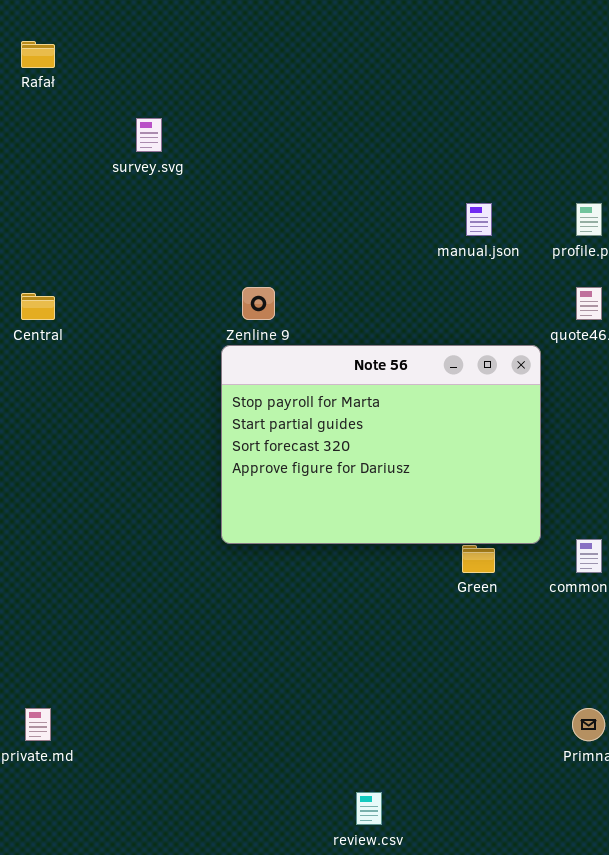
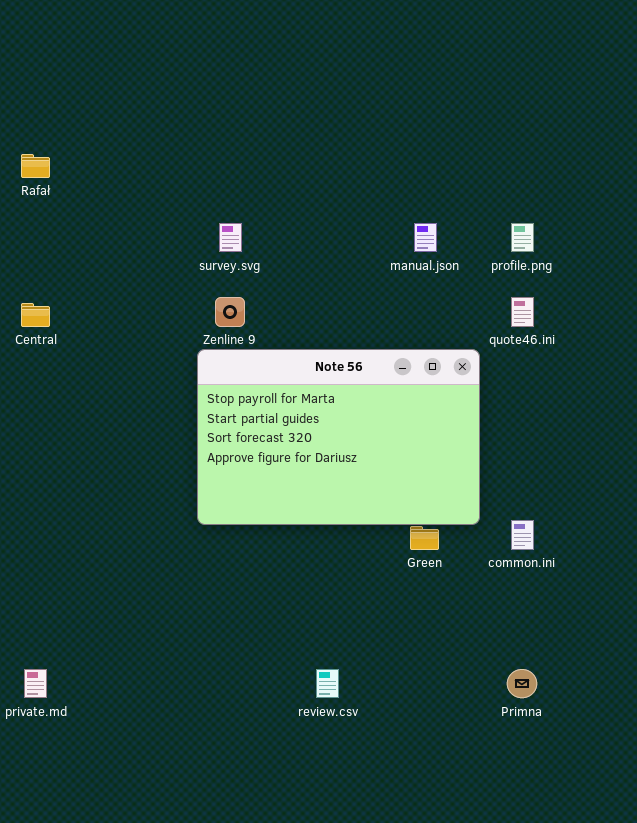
Rafał: [21,41,55,68] -> [21,154,50,178], moved
survey.svg: [136,118,162,152] -> [219,223,242,252], moved
review.csv: [356,792,382,825] -> [316,669,339,698], moved

